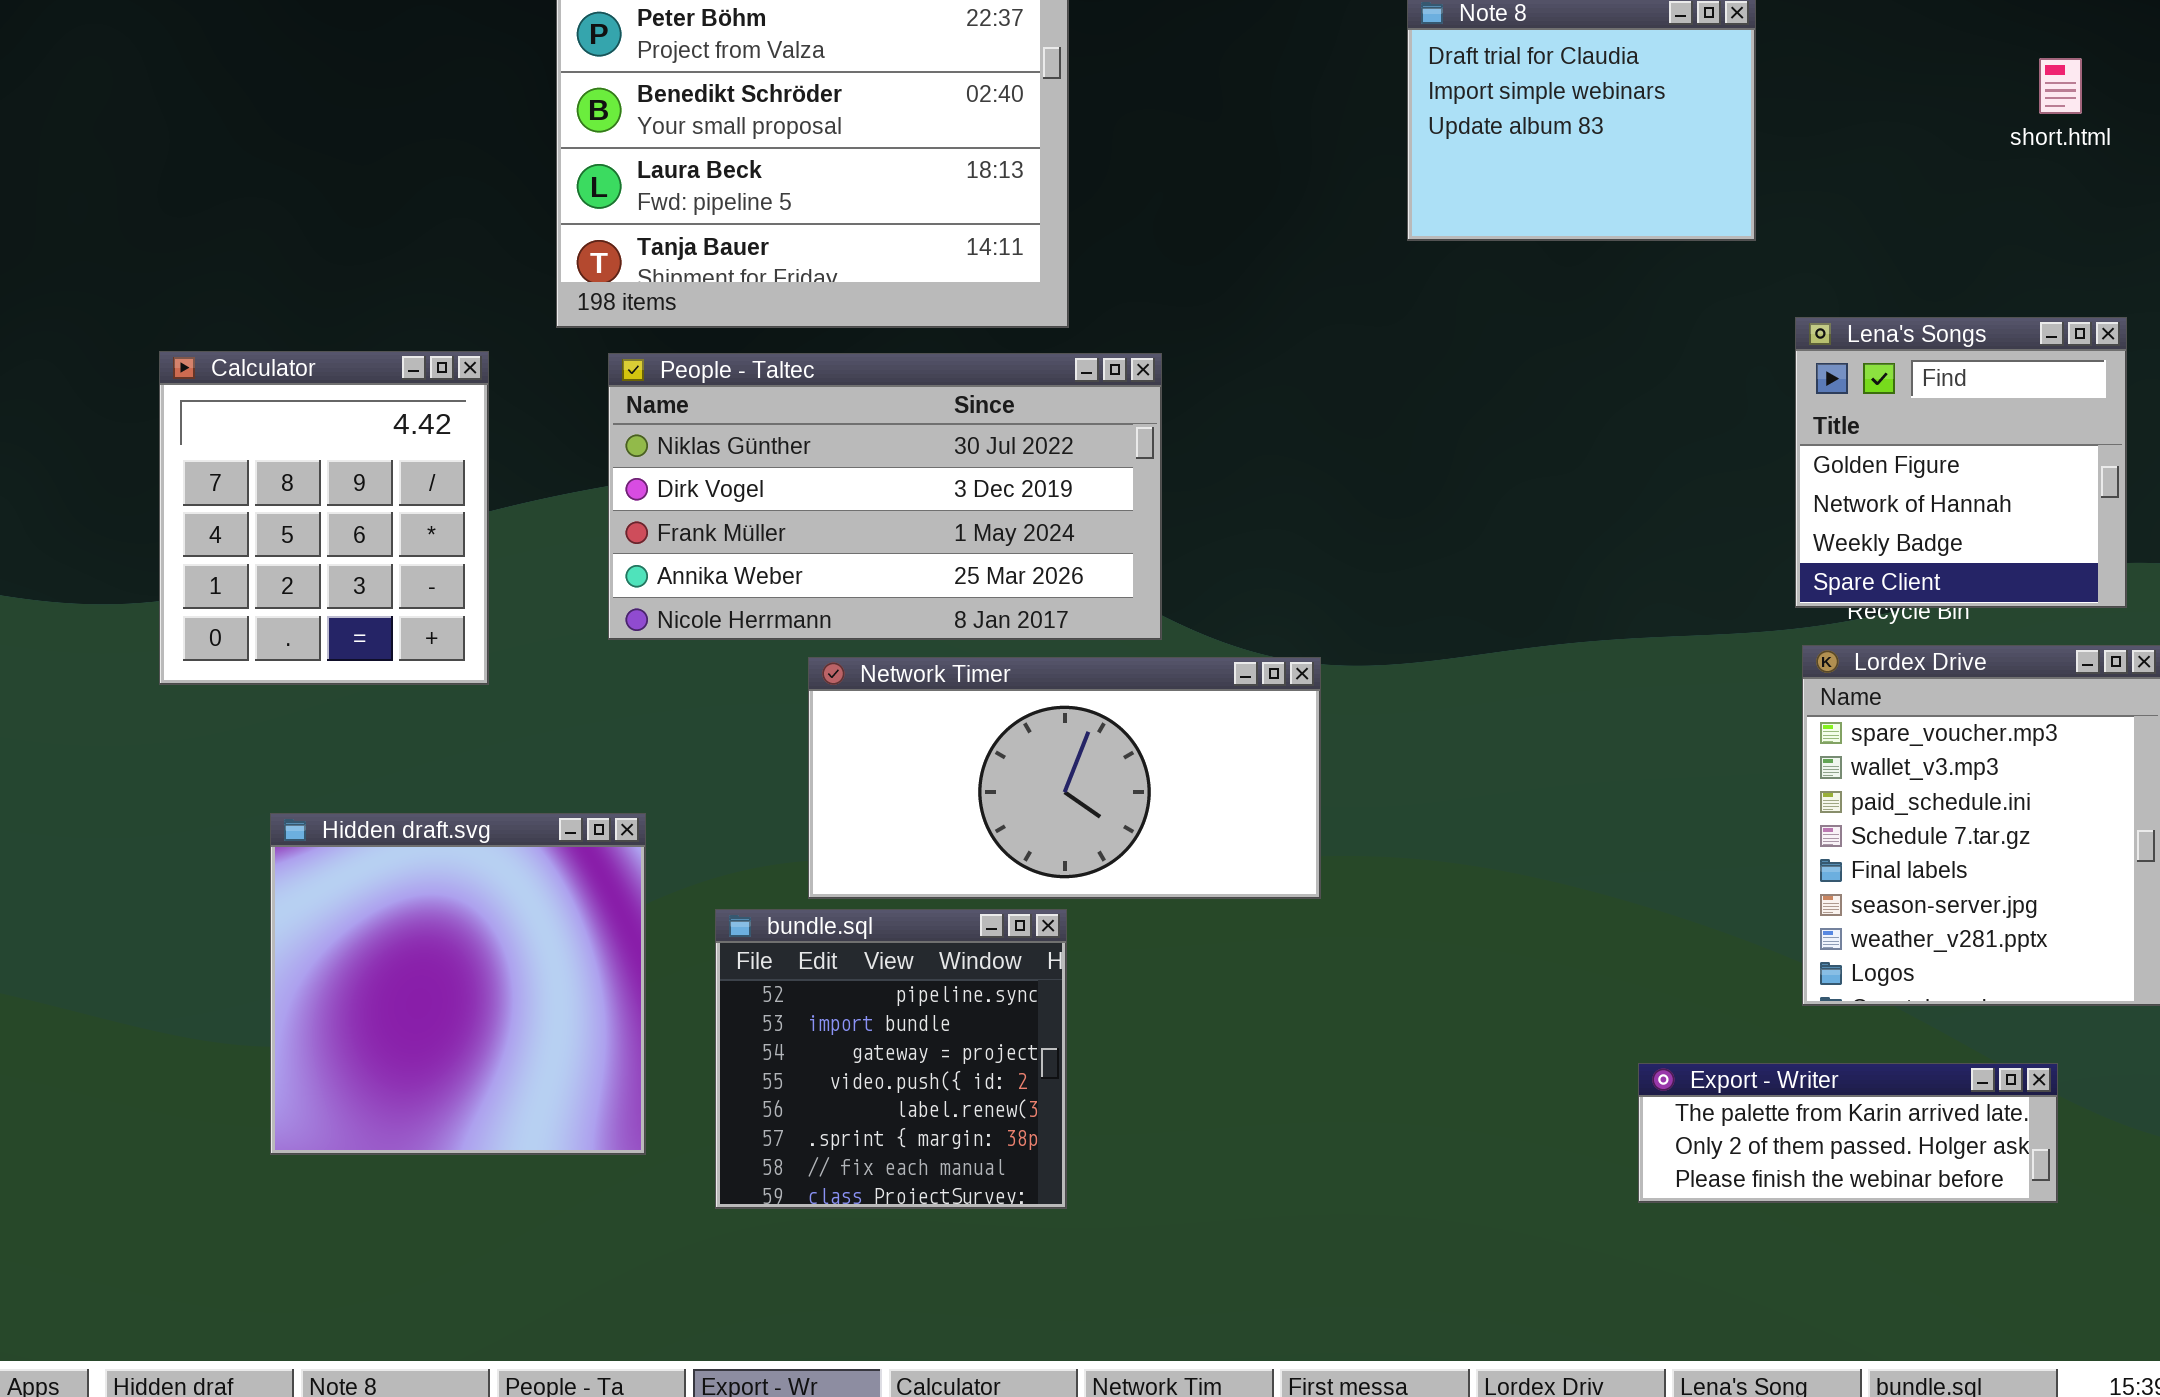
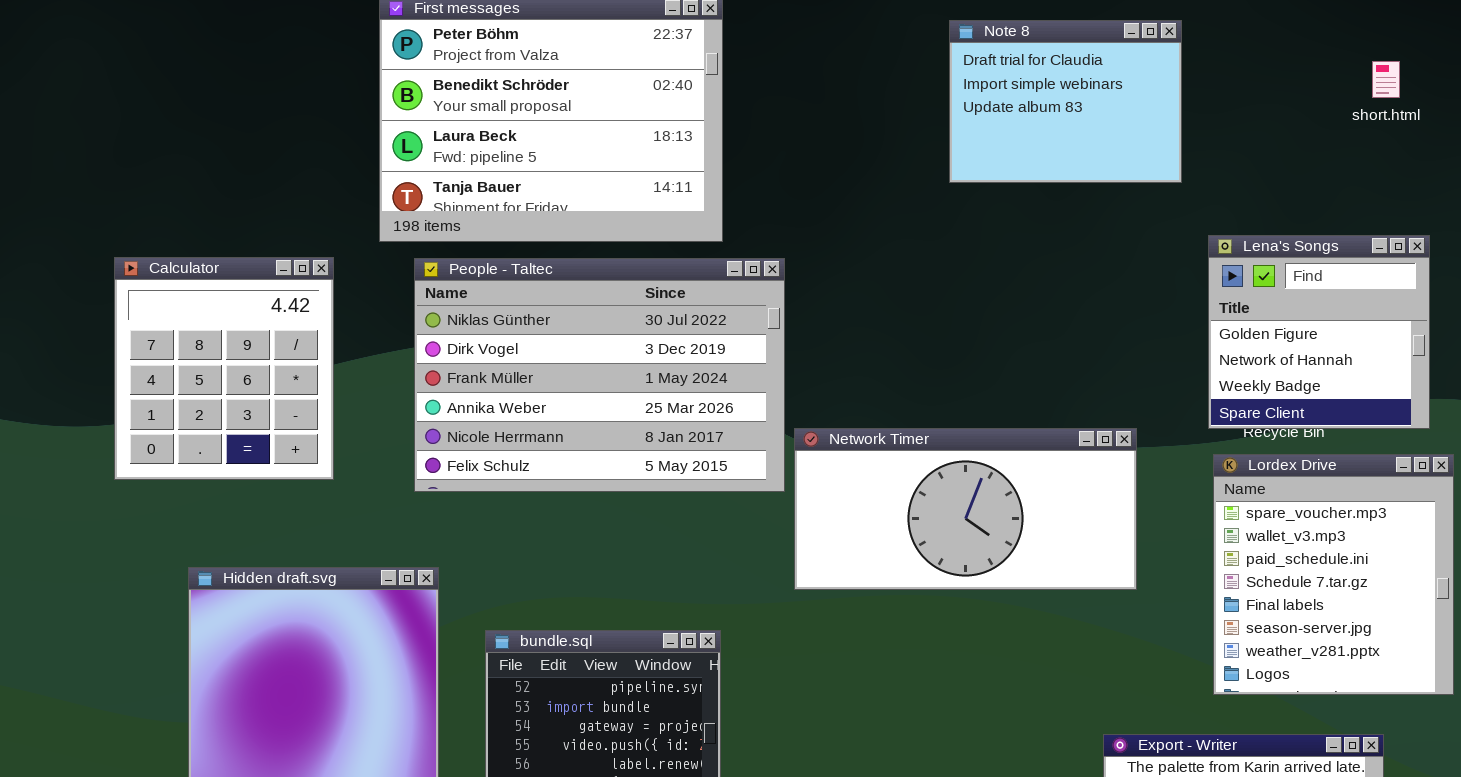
People - Taltec: [608,353,1162,640] -> [414,258,785,492], resized
Network Timer: [808,657,1321,899] -> [794,428,1137,590], moved

